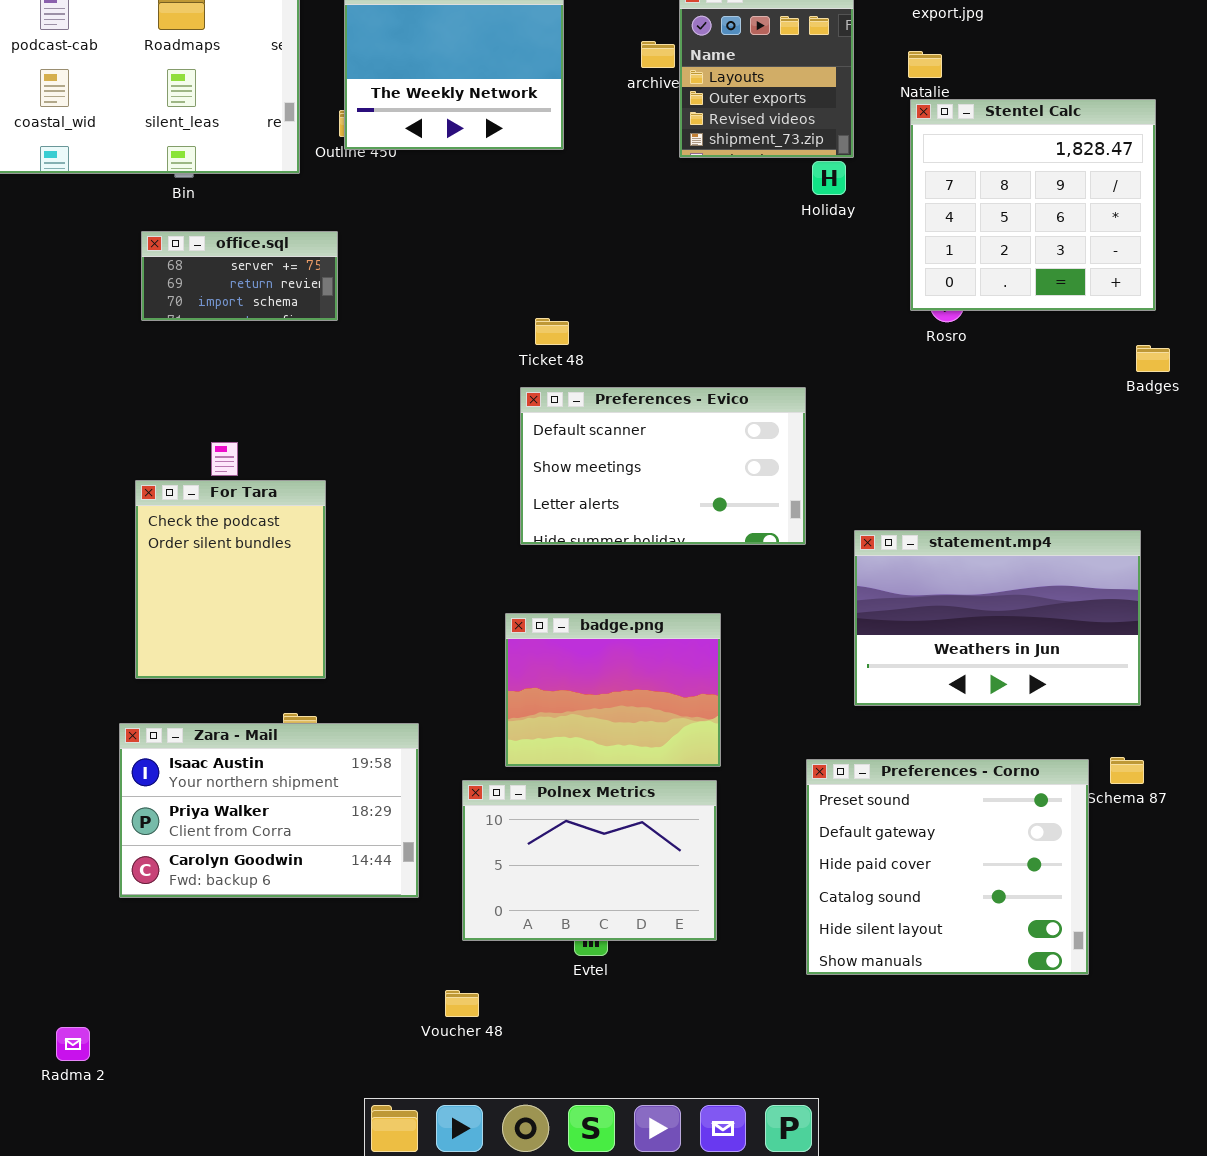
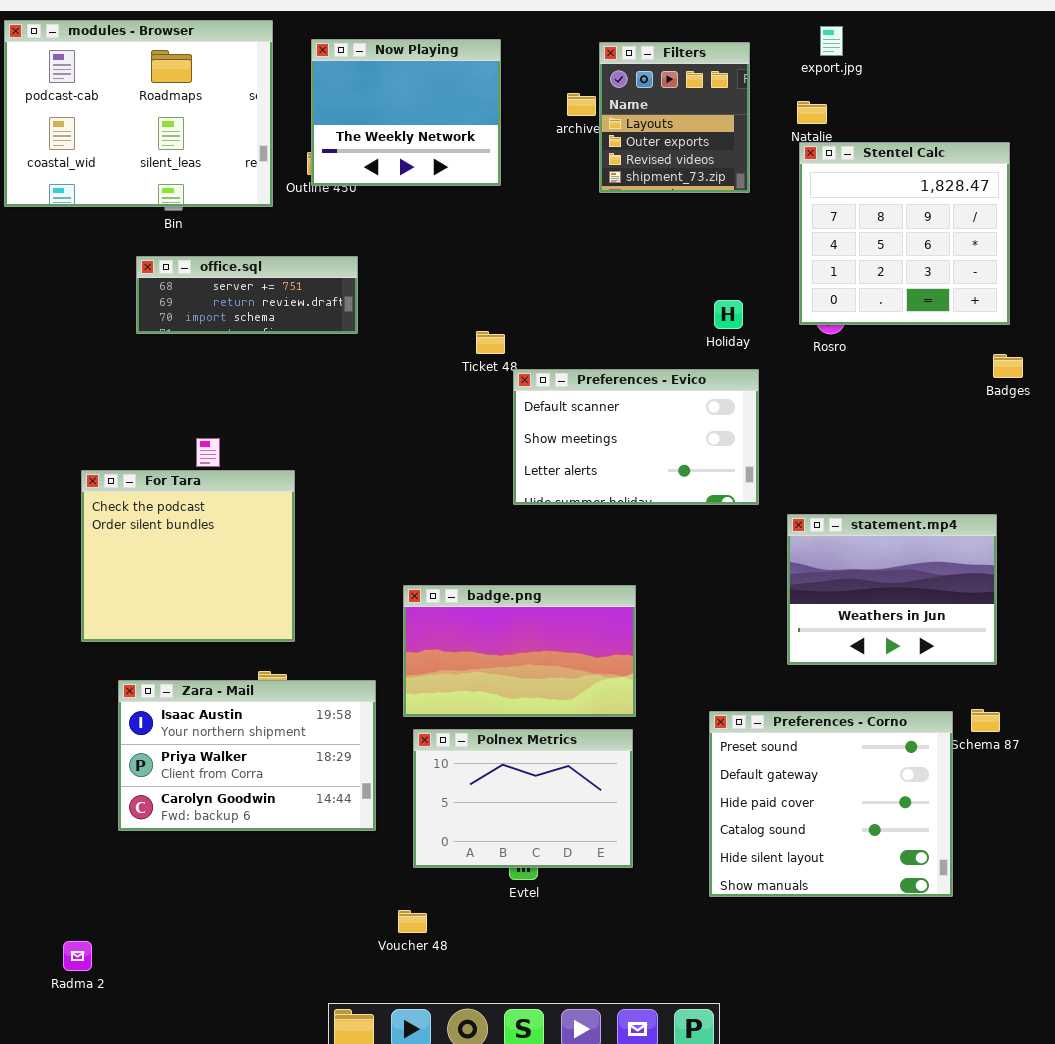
Holiday: [812,161,846,195] -> [714,300,743,329], moved
office.sql: [141,231,338,321] -> [136,256,358,334], resized
Preferences - Evico: [520,387,806,545] -> [513,369,759,505], moved
For Tara: [135,480,326,679] -> [81,470,295,642], resized
statement.mp4: [854,530,1141,706] -> [787,514,997,665], resized
badge.png: [505,613,721,767] -> [403,585,636,717], resized

